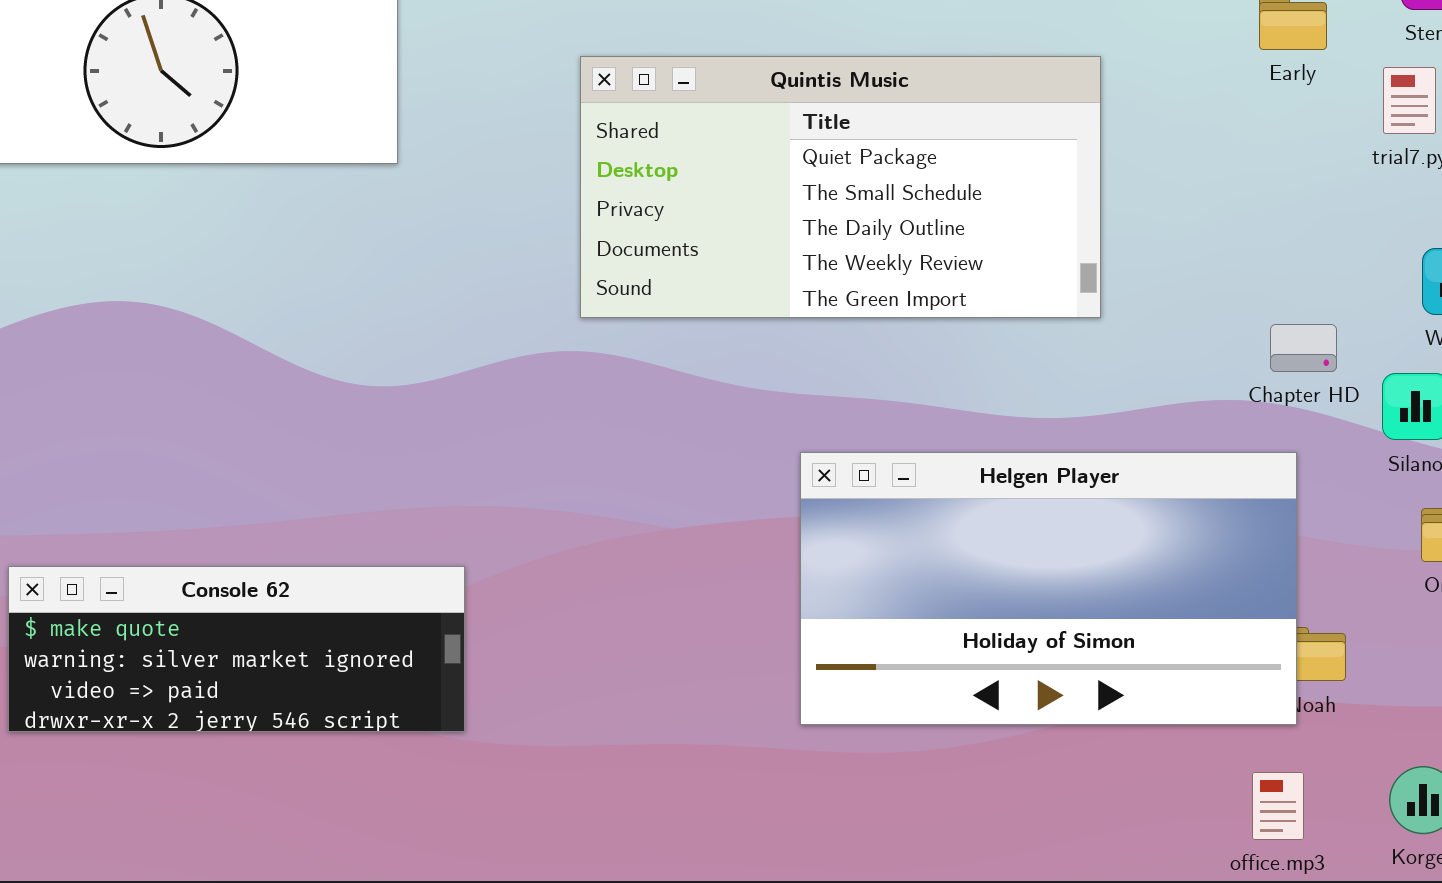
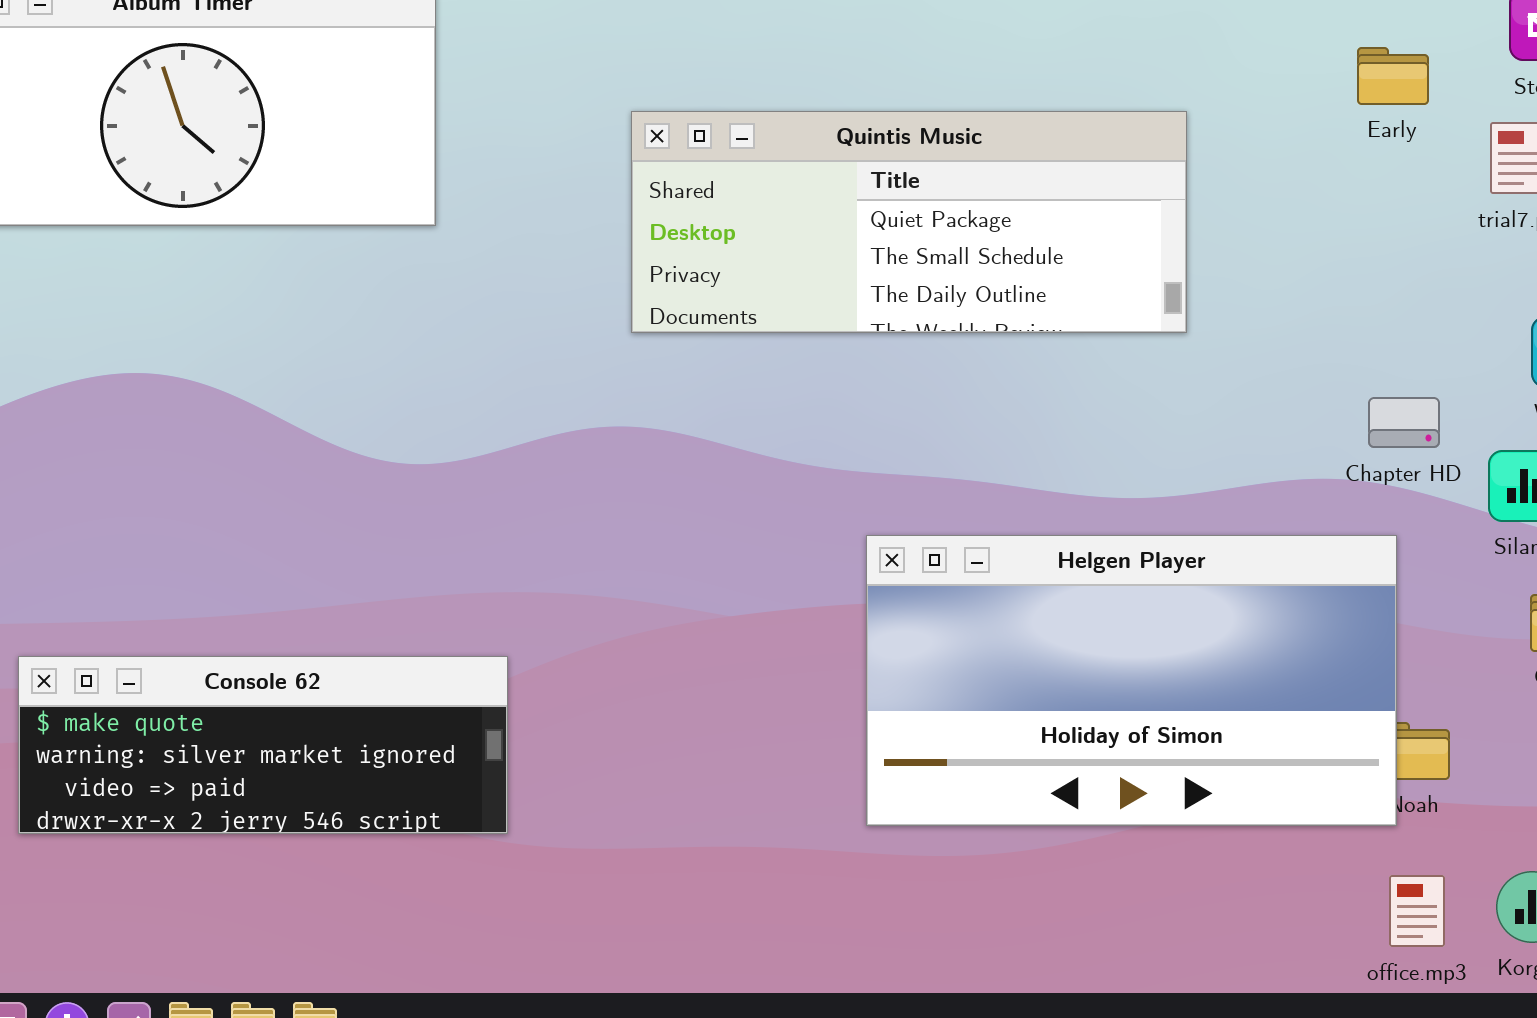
Quintis Music: [580,56,1101,318] -> [631,111,1187,333], resized
office.mp3: [1252,772,1304,840] -> [1389,875,1445,947], moved

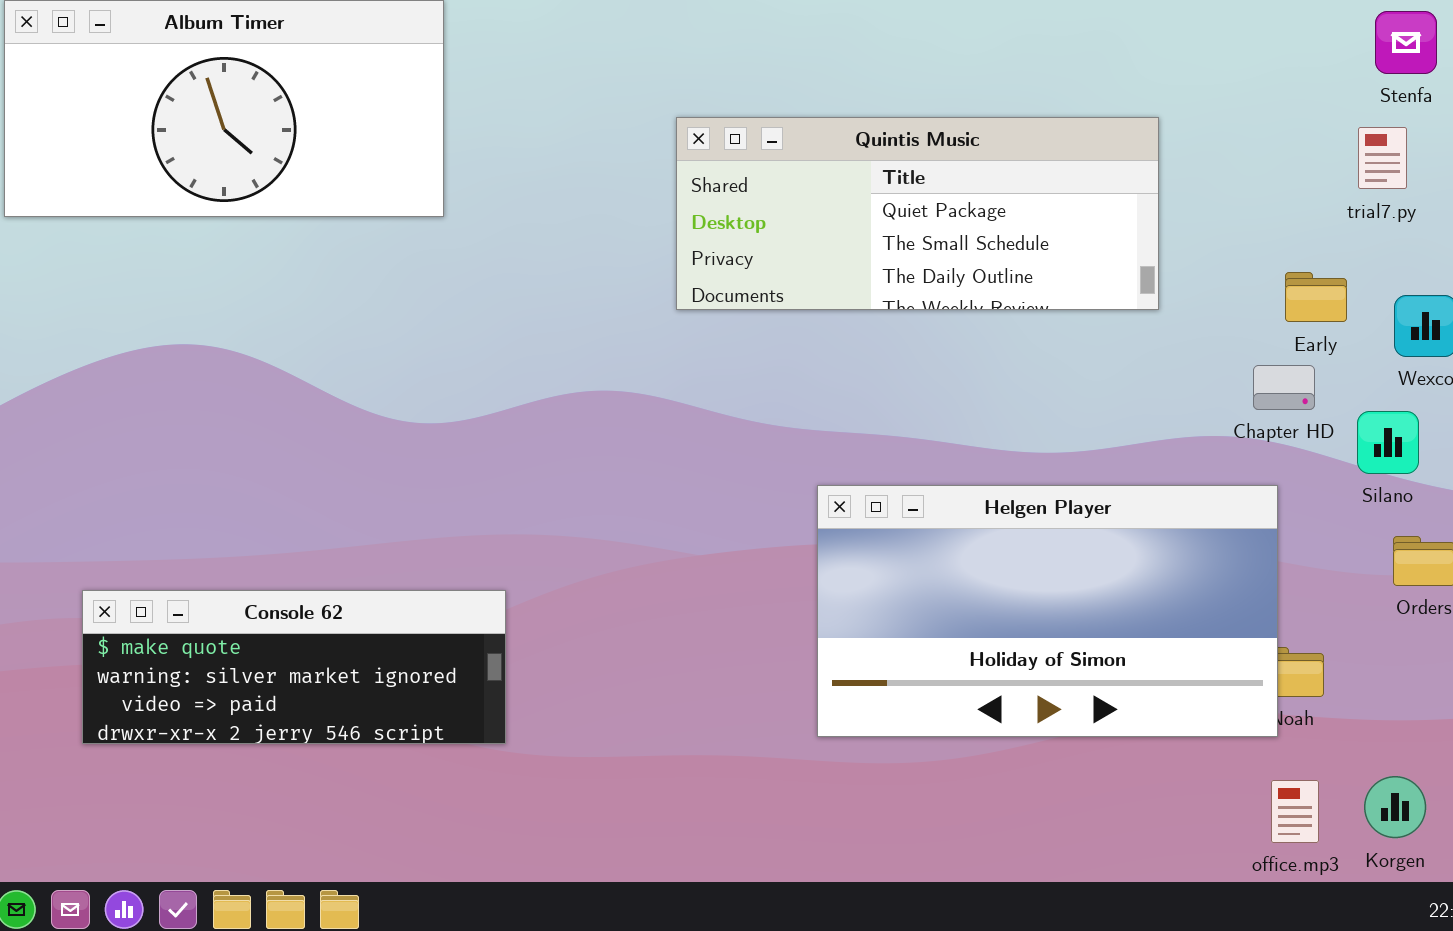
Early: [1357,47,1429,105] -> [1285,272,1347,322], moved
Quintis Music: [631,111,1187,333] -> [676,117,1159,310], moved

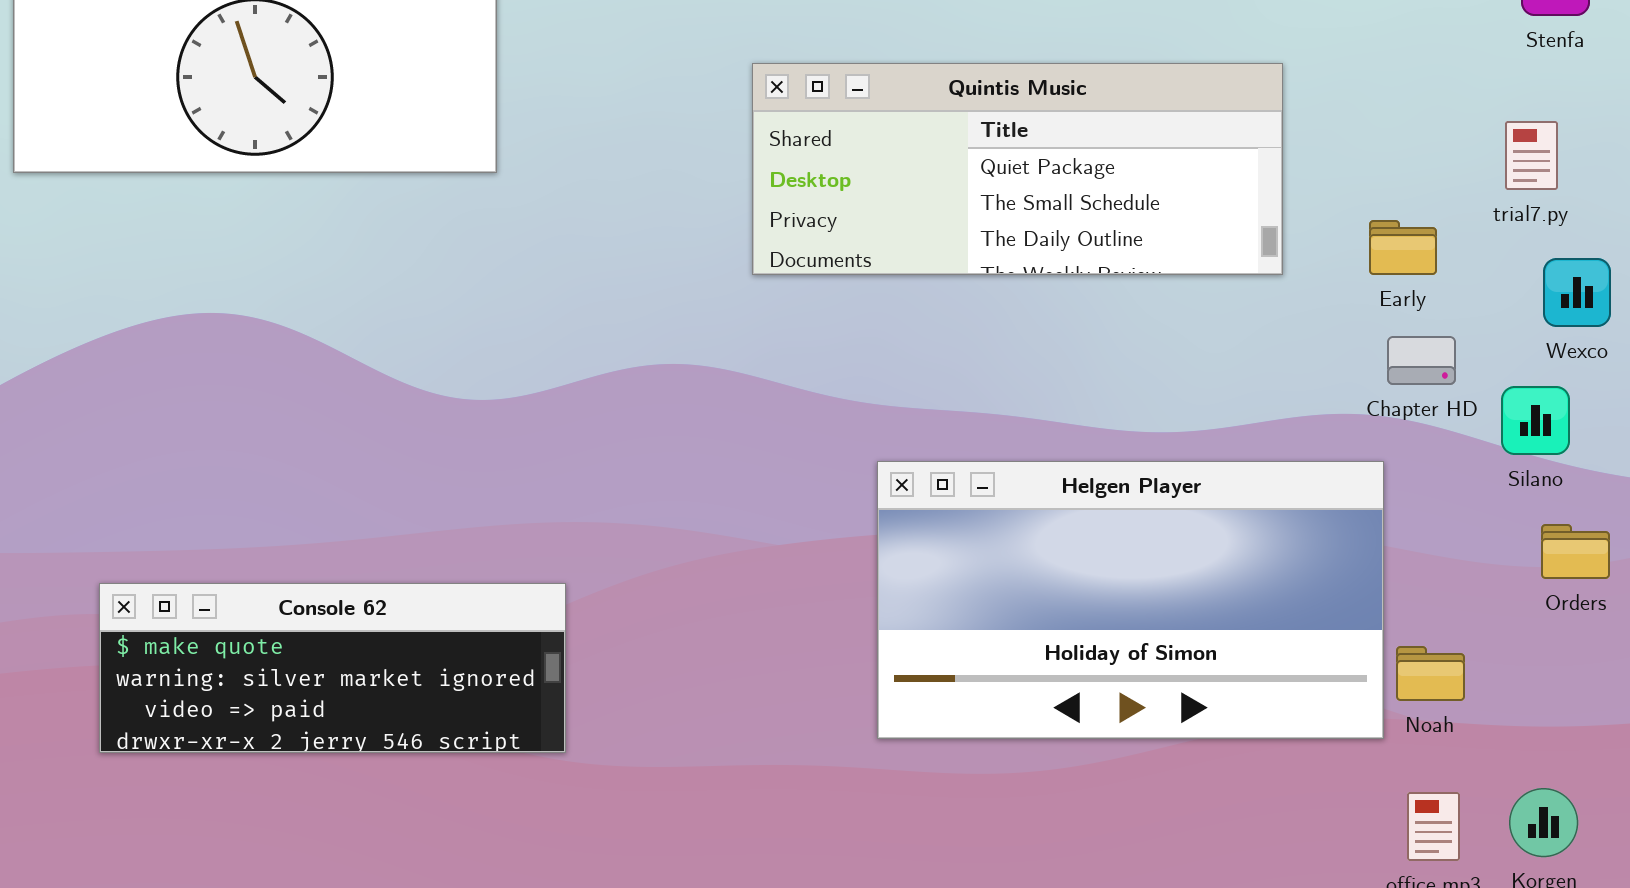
trial7.py: [1358,127,1407,189] -> [1505,121,1558,190], moved
Early: [1285,272,1347,322] -> [1369,220,1437,275], moved
Helgen Player: [817,485,1278,737] -> [877,461,1384,739], moved

